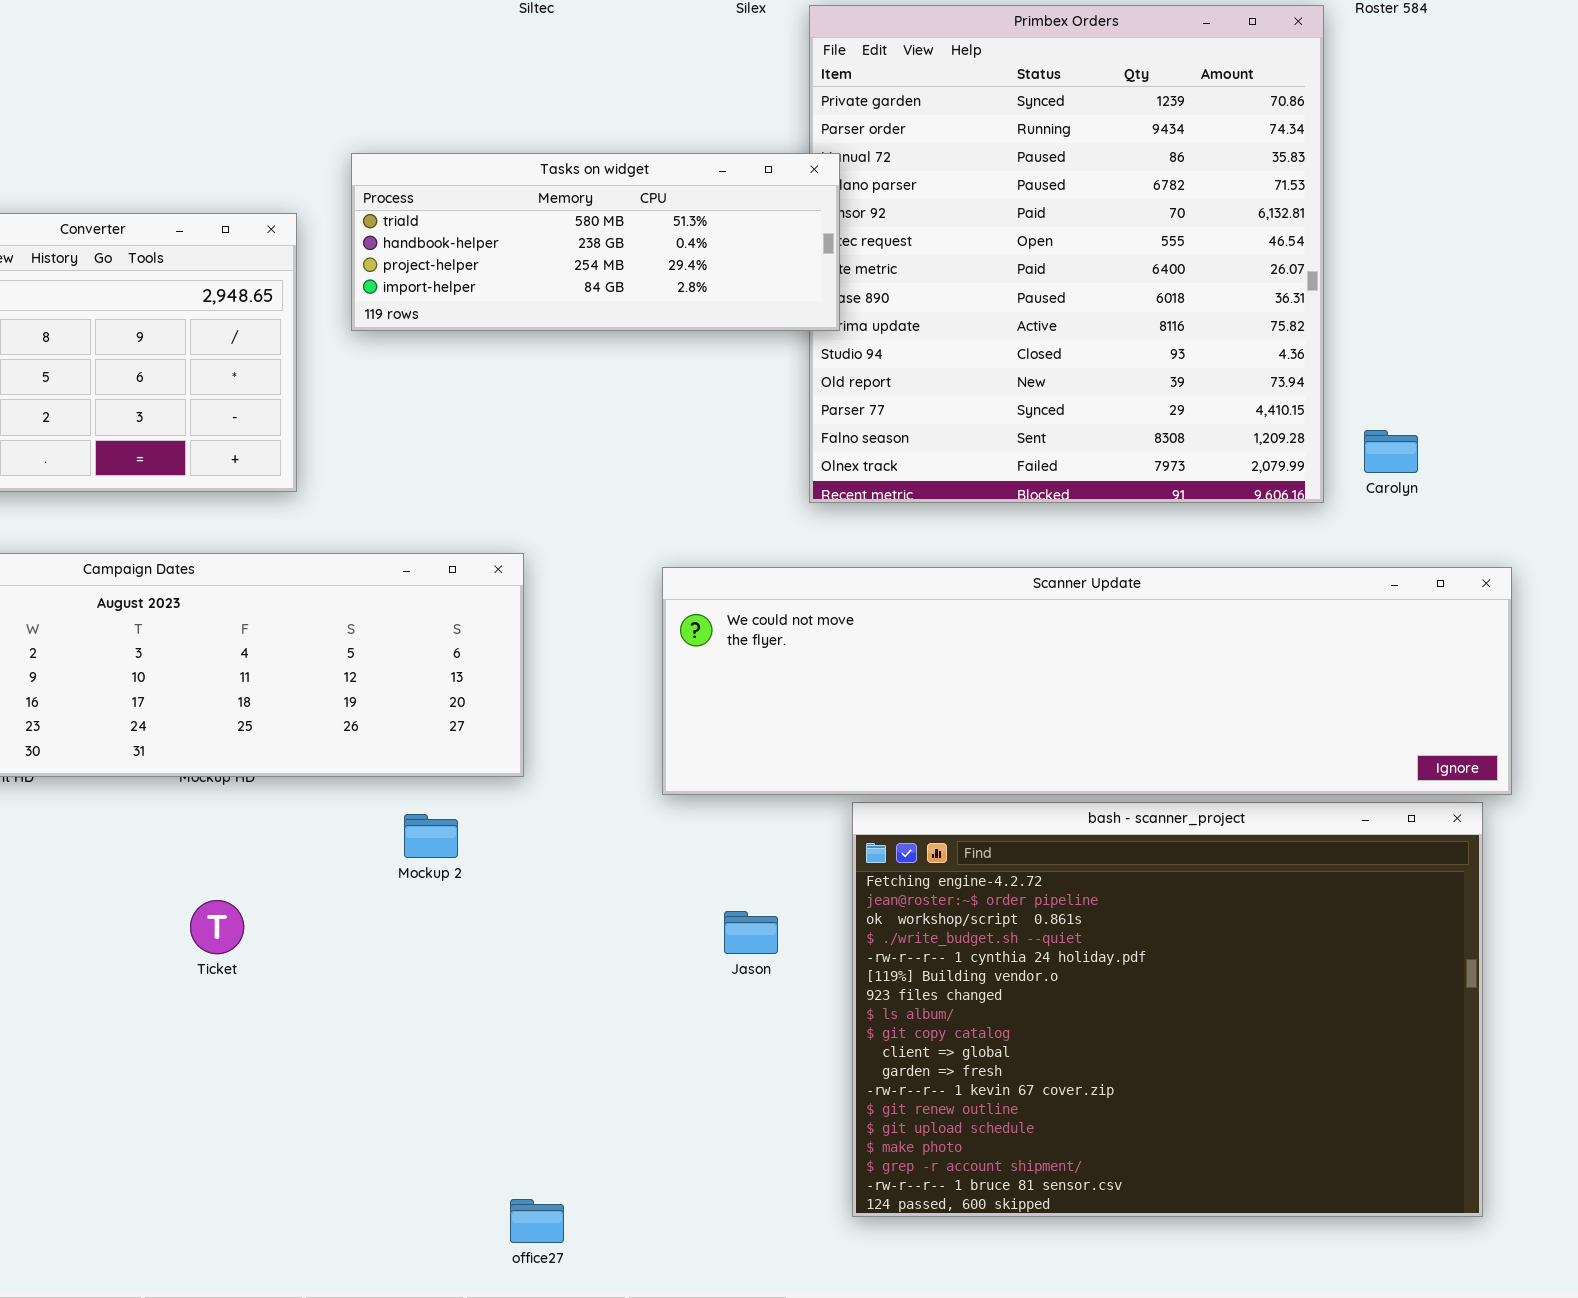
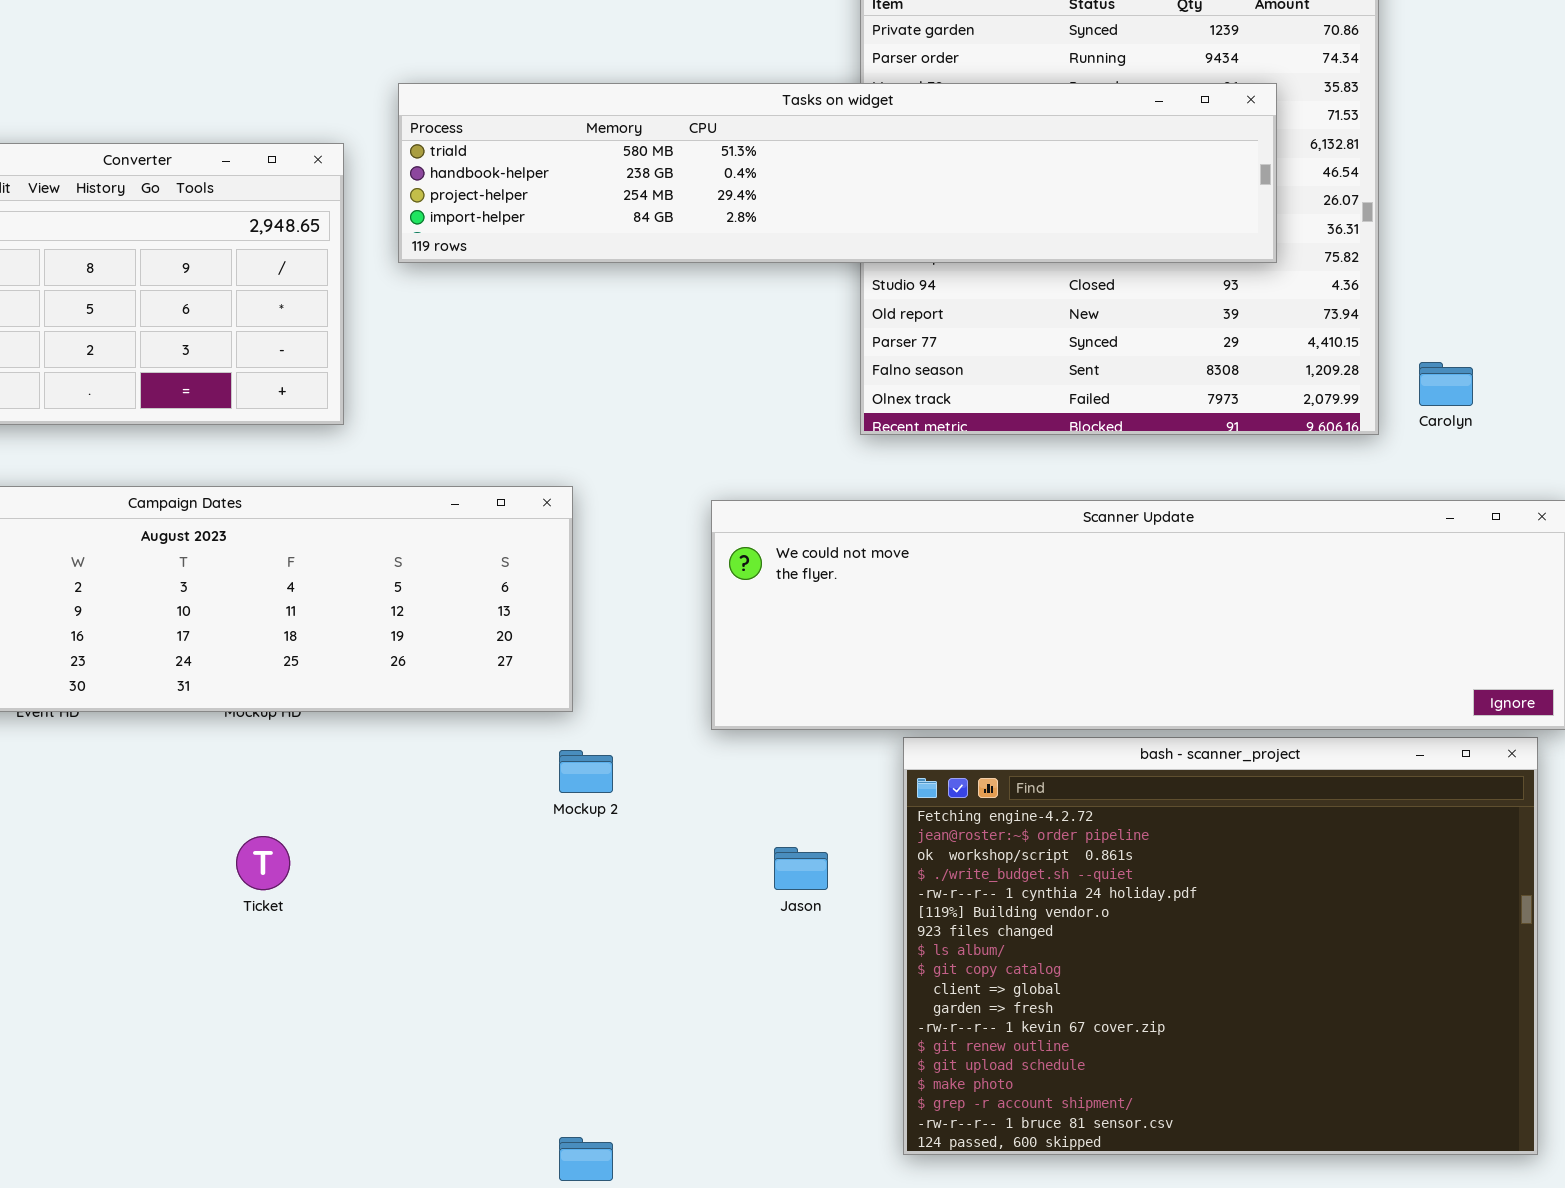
Tasks on widget: [351,153,840,331] -> [398,83,1277,263], resized
Mockup 2: [404,814,458,858] -> [559,750,613,793], moved

